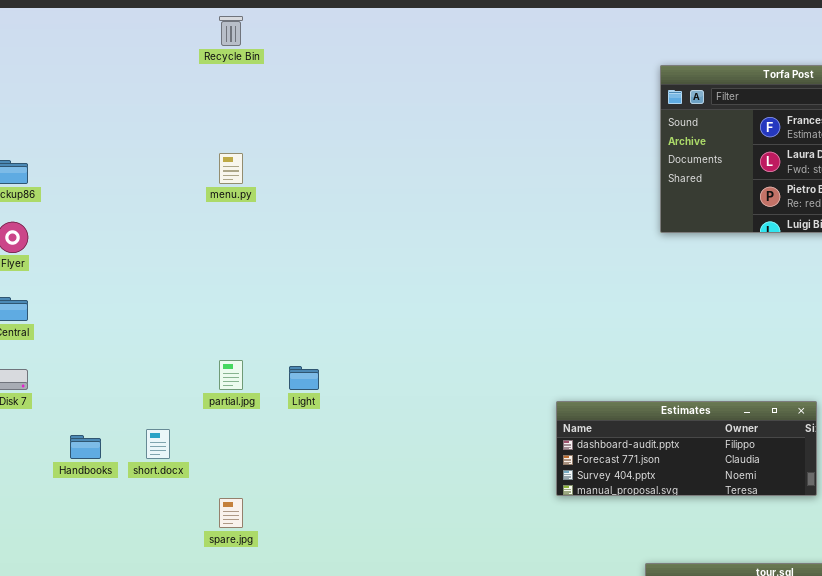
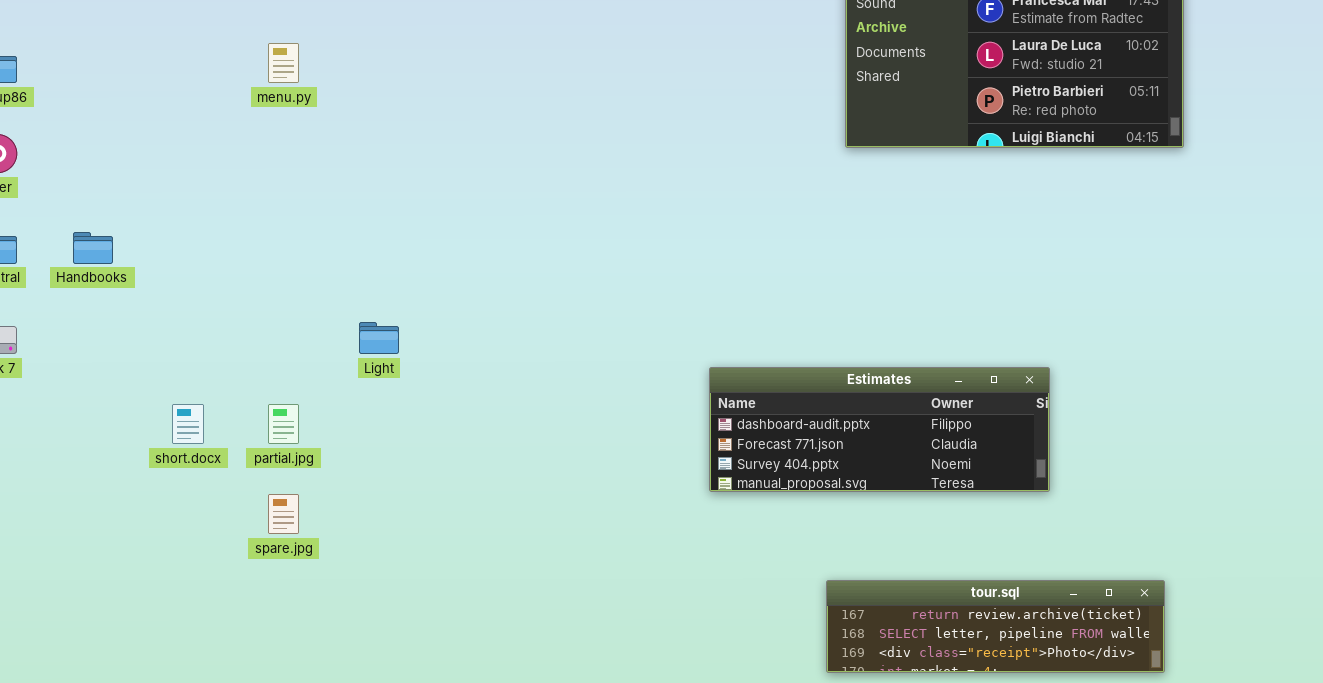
partial.jpg: [219,360,243,390] -> [268,404,299,444], moved
Handbooks: [70,435,101,459] -> [73,232,113,264], moved

